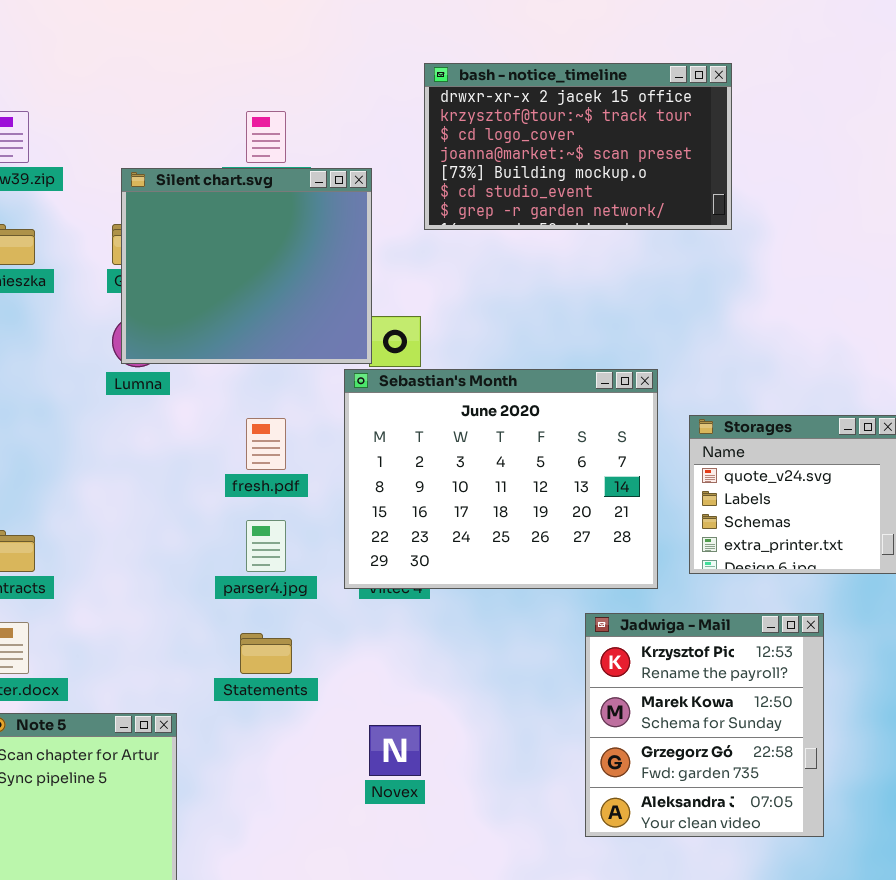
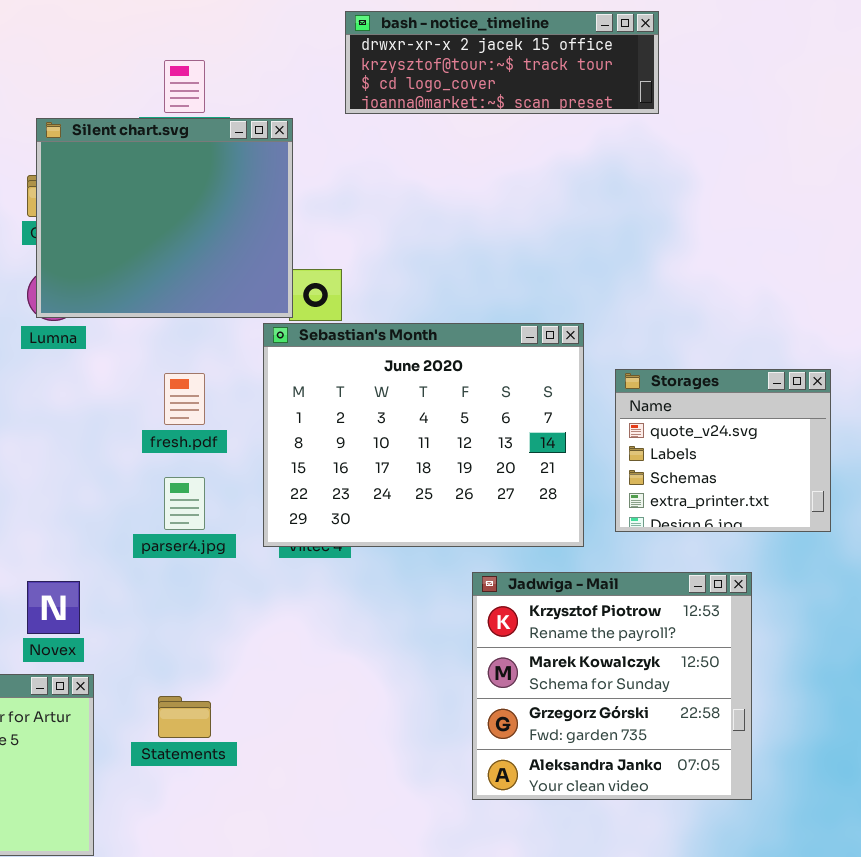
bash - notice_timeline: [424,63,732,230] -> [345,11,659,114], resized
Jadwiga - Mail: [585,613,824,837] -> [472,572,752,800], resized
Statements: [240,633,292,674] -> [158,696,211,738], moved
Novex: [369,725,421,776] -> [27,581,80,634], moved

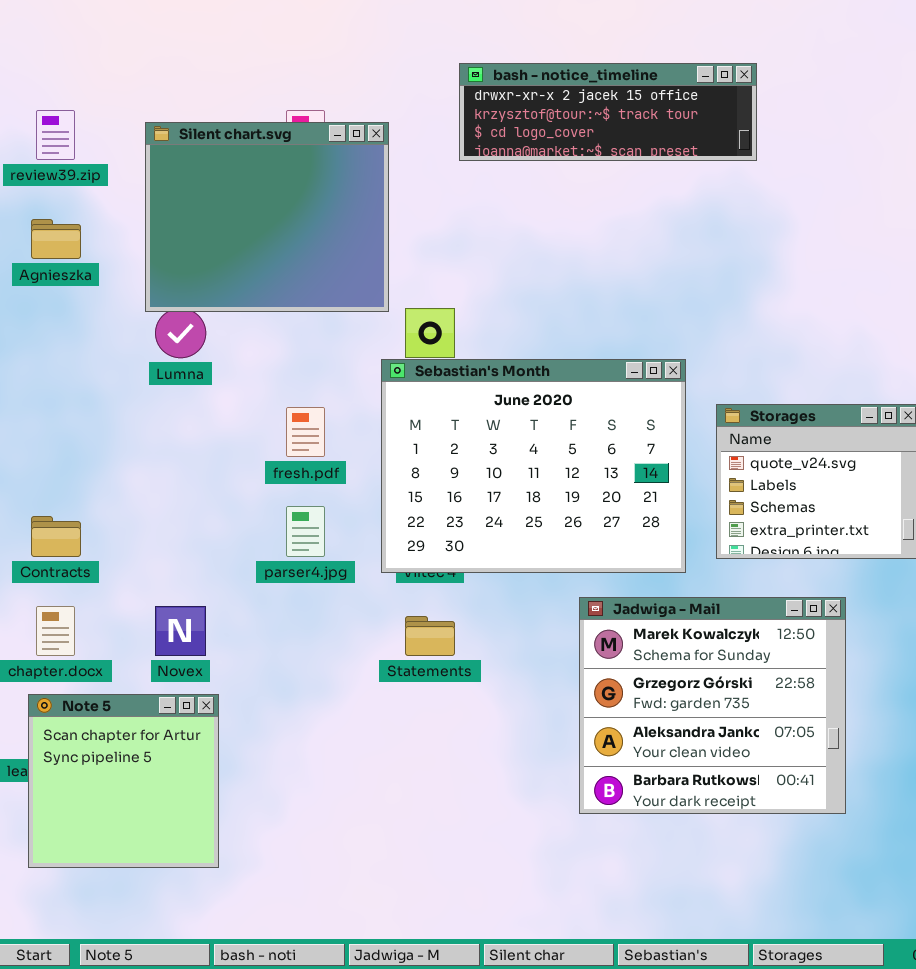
Silent chart.svg: [36,118,293,318] -> [145,122,389,312], moved
Jadwiga - Mail: [472,572,752,800] -> [579,597,846,814], scrolled down 1 row
Statements: [158,696,211,738] -> [405,616,455,656], moved

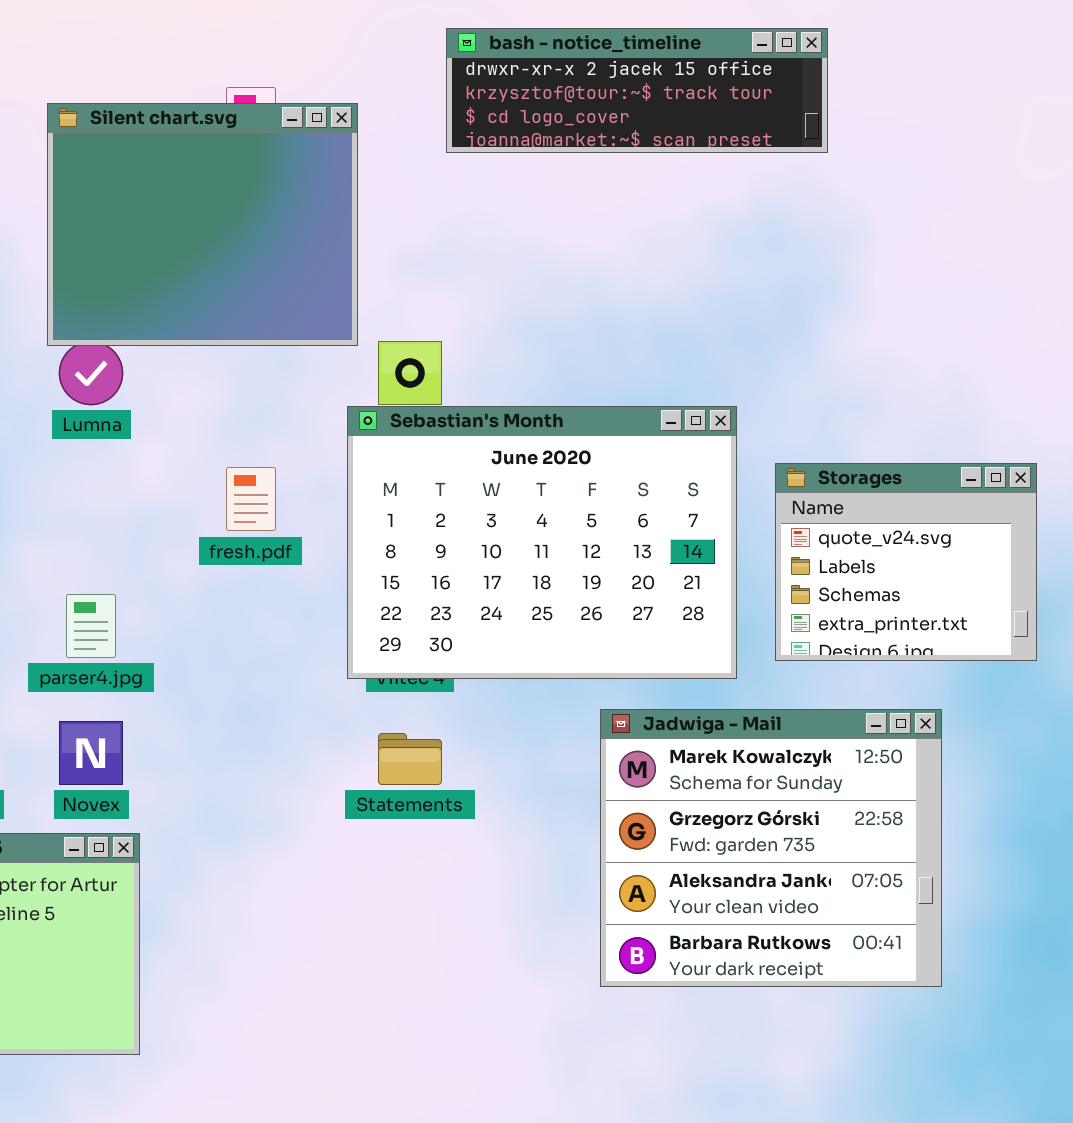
parser4.jpg: [286,506,325,557] -> [66,594,116,658], moved

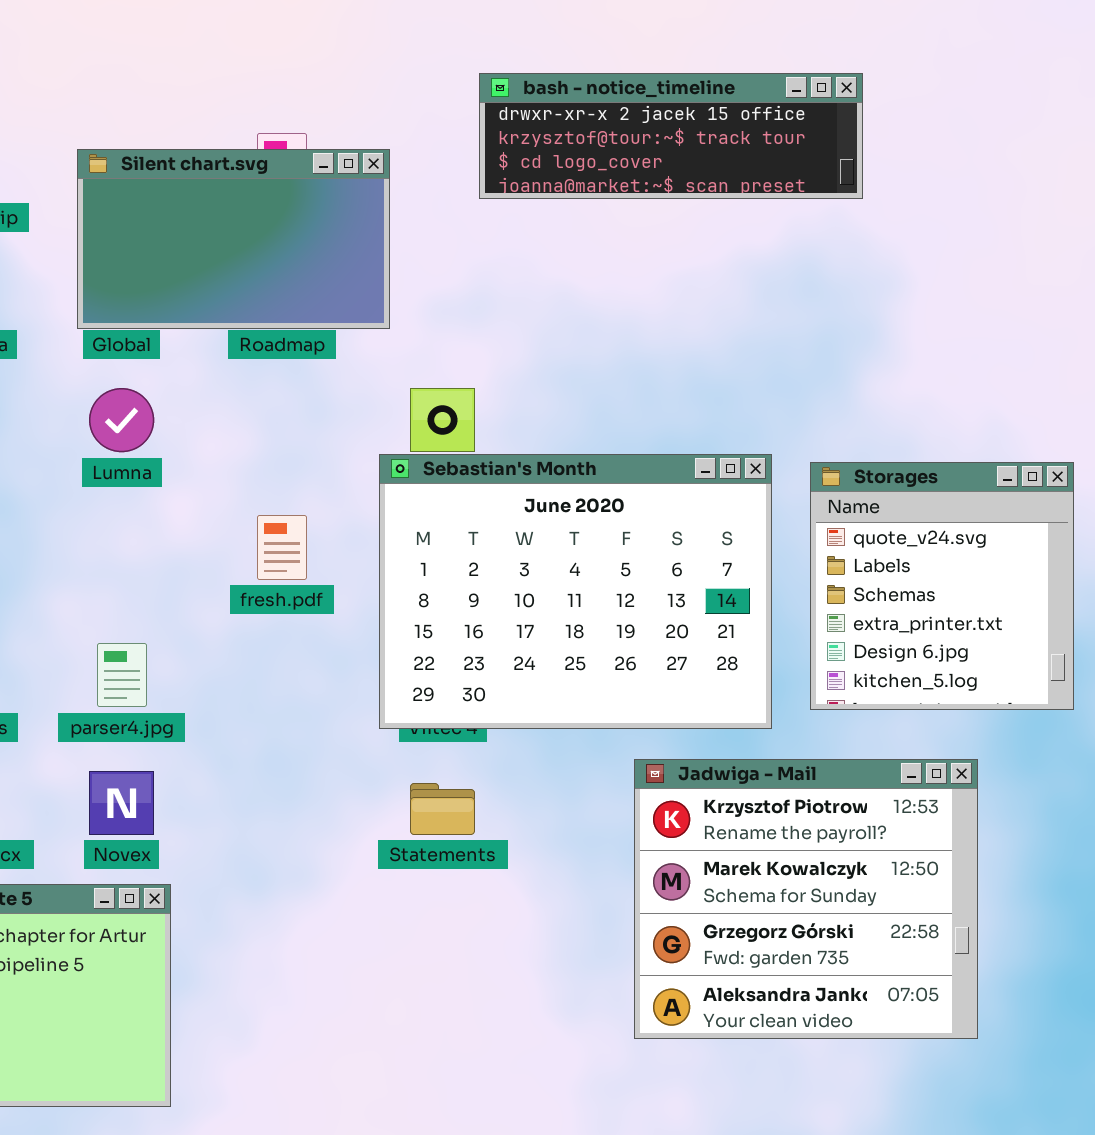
Silent chart.svg: [47,103,358,346] -> [77,149,390,329], resized
Storages: [775,463,1037,661] -> [810,462,1074,710], resized
Jadwiga - Mail: [600,709,942,987] -> [634,759,978,1039], scrolled up 1 row

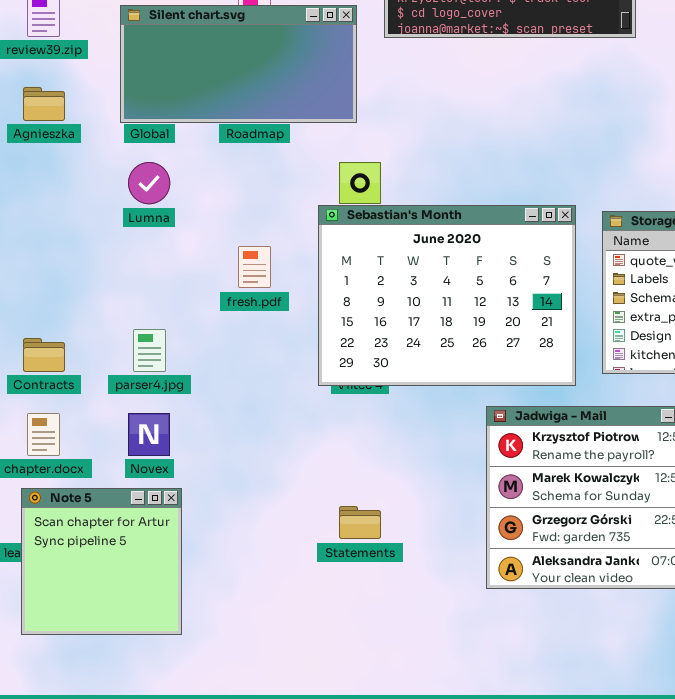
Silent chart.svg: [77,149,390,329] -> [120,5,357,123], resized
Statements: [410,783,475,835] -> [339,506,381,539], moved

